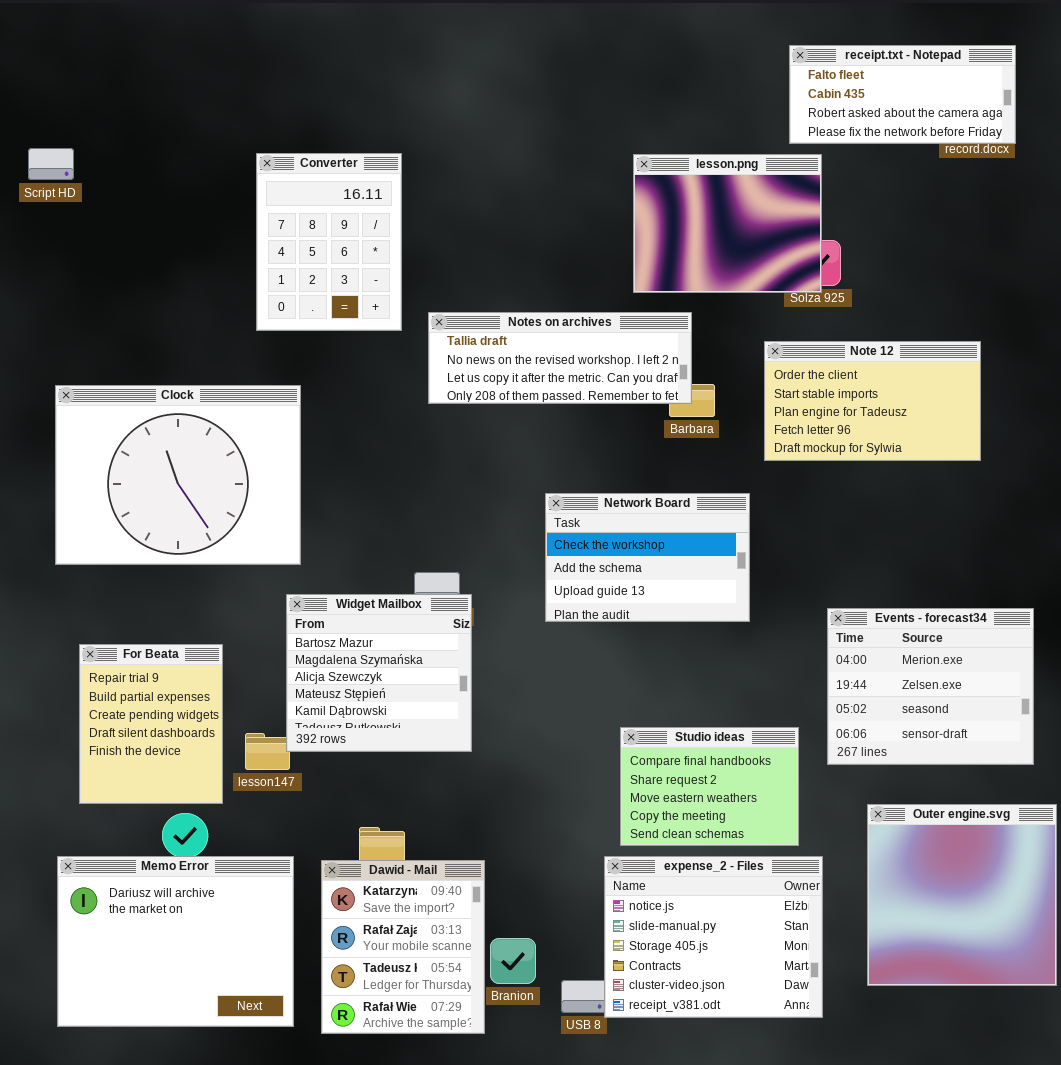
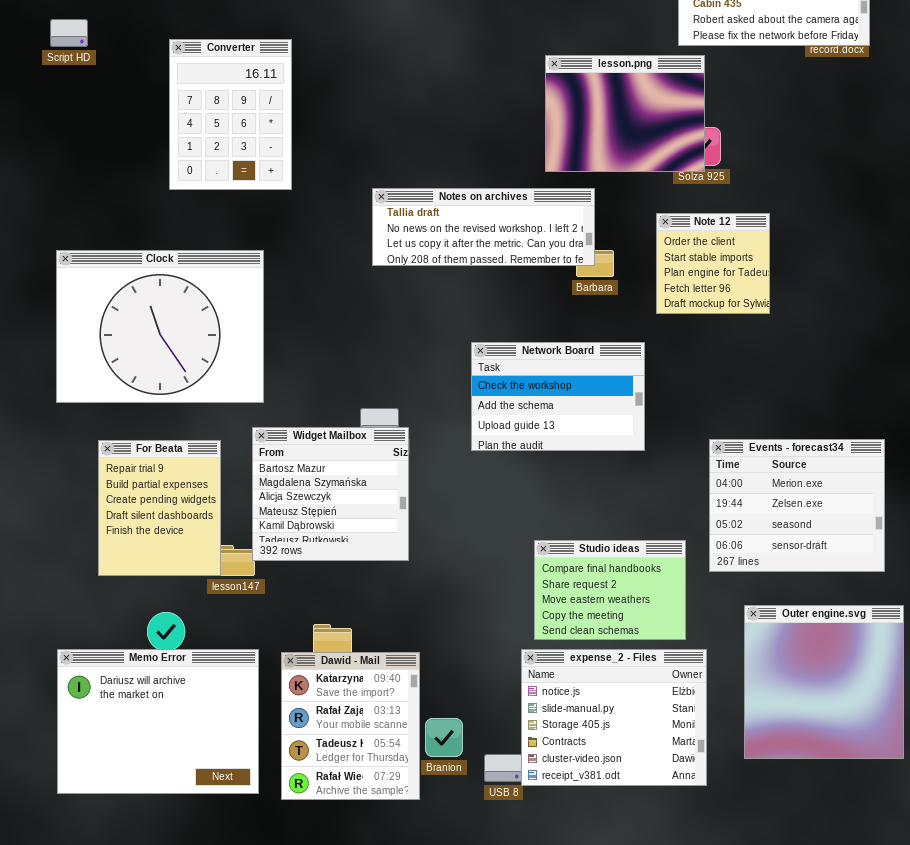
Script HD: [28,148,74,180] -> [50,19,88,47], moved
Converter: [256,153,402,331] -> [169,39,292,190], moved
Note 12: [764,341,981,461] -> [656,213,770,314], resized
For Beata: [79,644,223,804] -> [98,440,221,576], moved

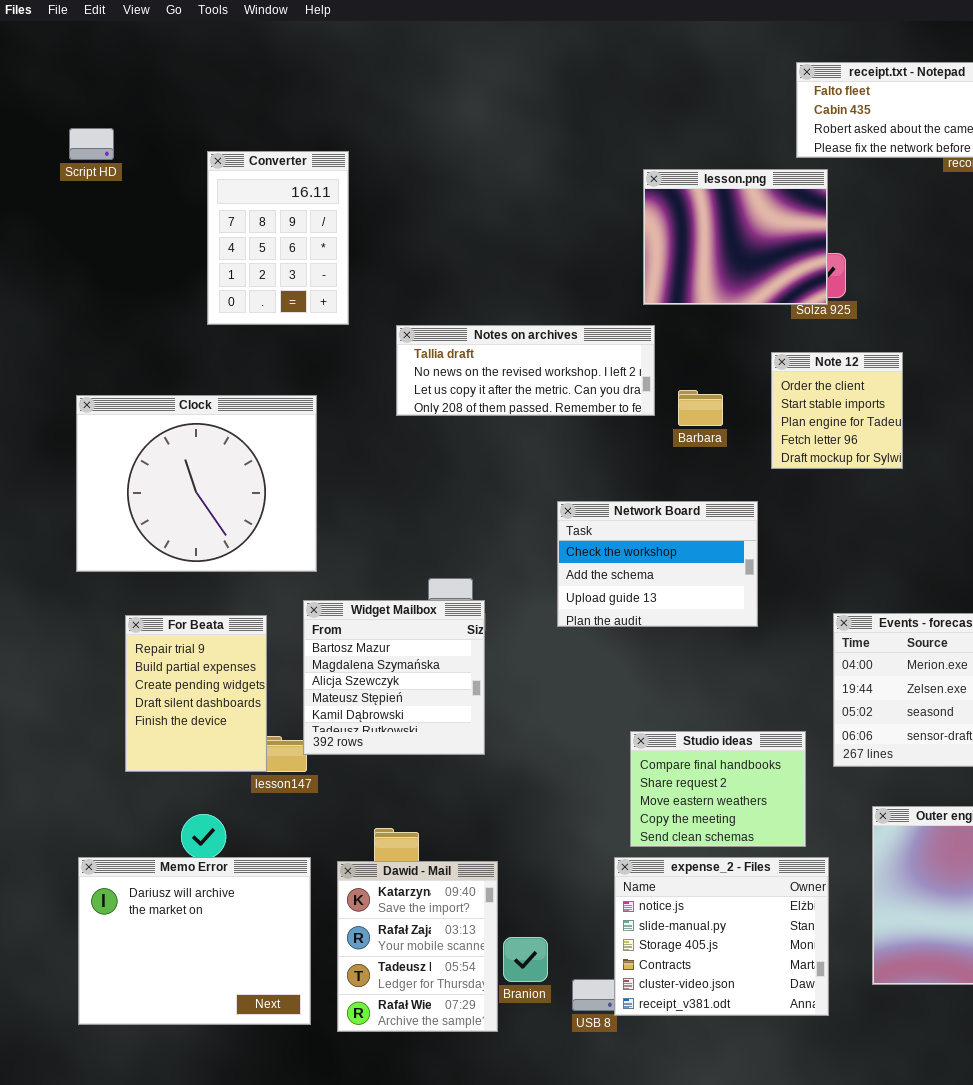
Notes on archives: [372,188,595,266] -> [396,325,655,416], moved

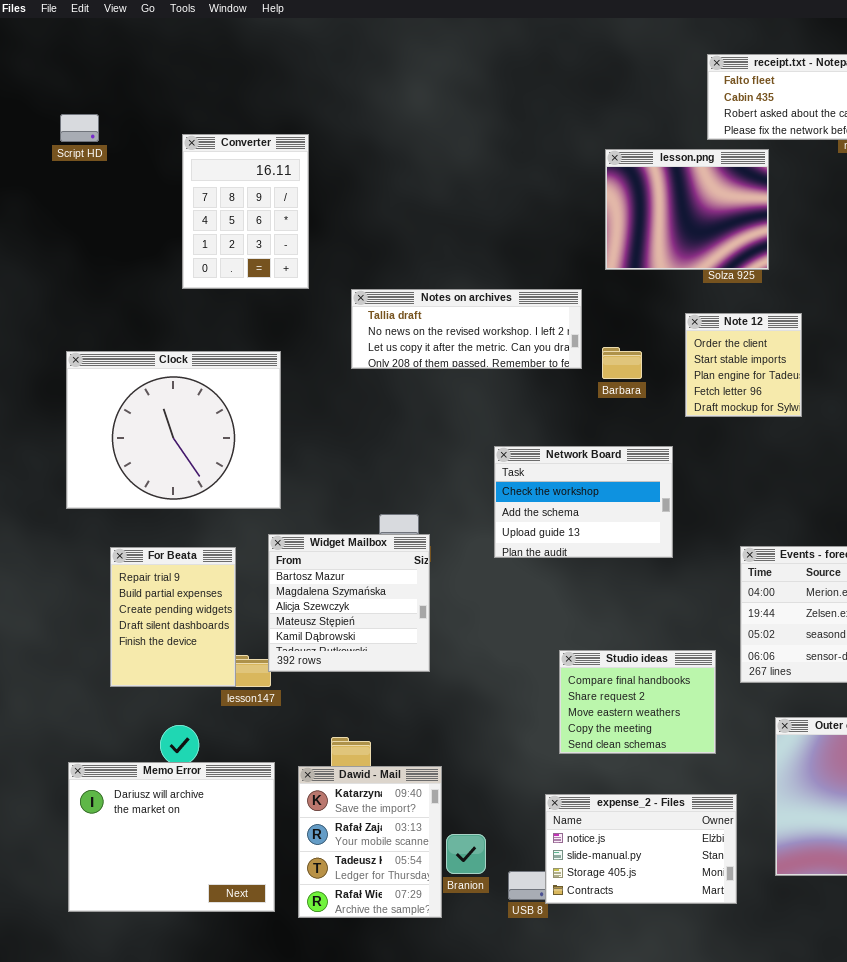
lesson.png: [643,169,828,305] -> [605,149,769,270], moved
expense_2 - Files: [614,857,829,1016] -> [545,794,737,904], resized

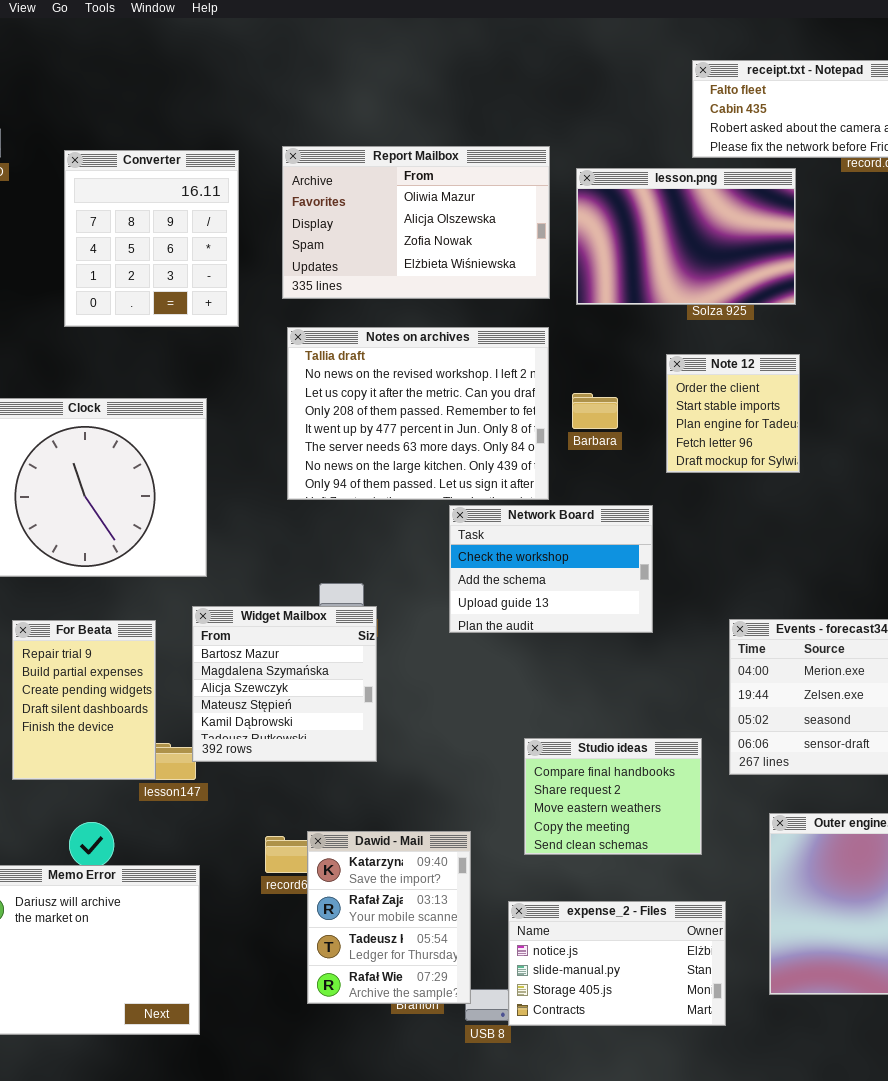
Report Mailbox: none -> [282,146,550,299], opened
Converter: [182,134,309,289] -> [64,150,239,327], resized
lesson.png: [605,149,769,270] -> [576,168,796,305], resized
Notes on archives: [351,289,582,369] -> [287,327,549,500], resized
Dawid - Mail: [298,766,442,918] -> [307,831,471,1004], moved

